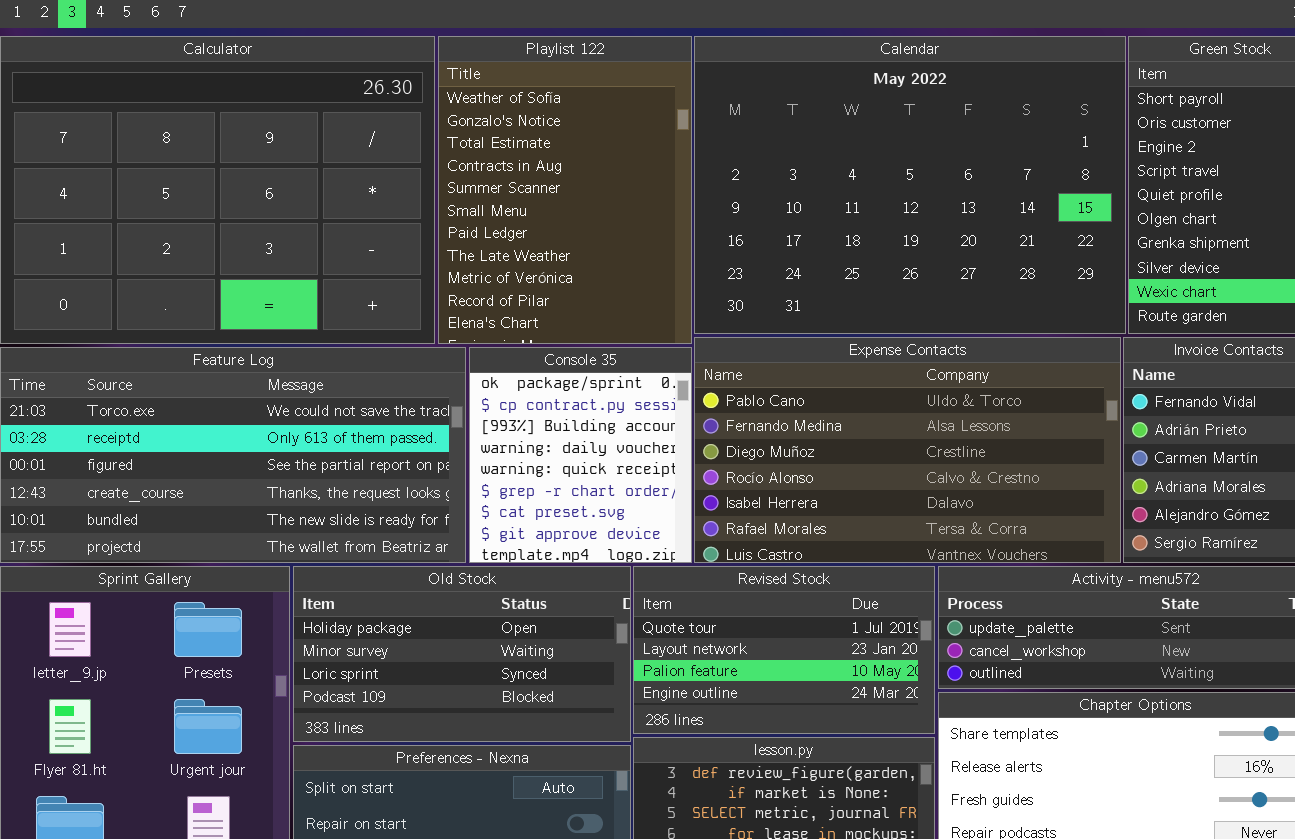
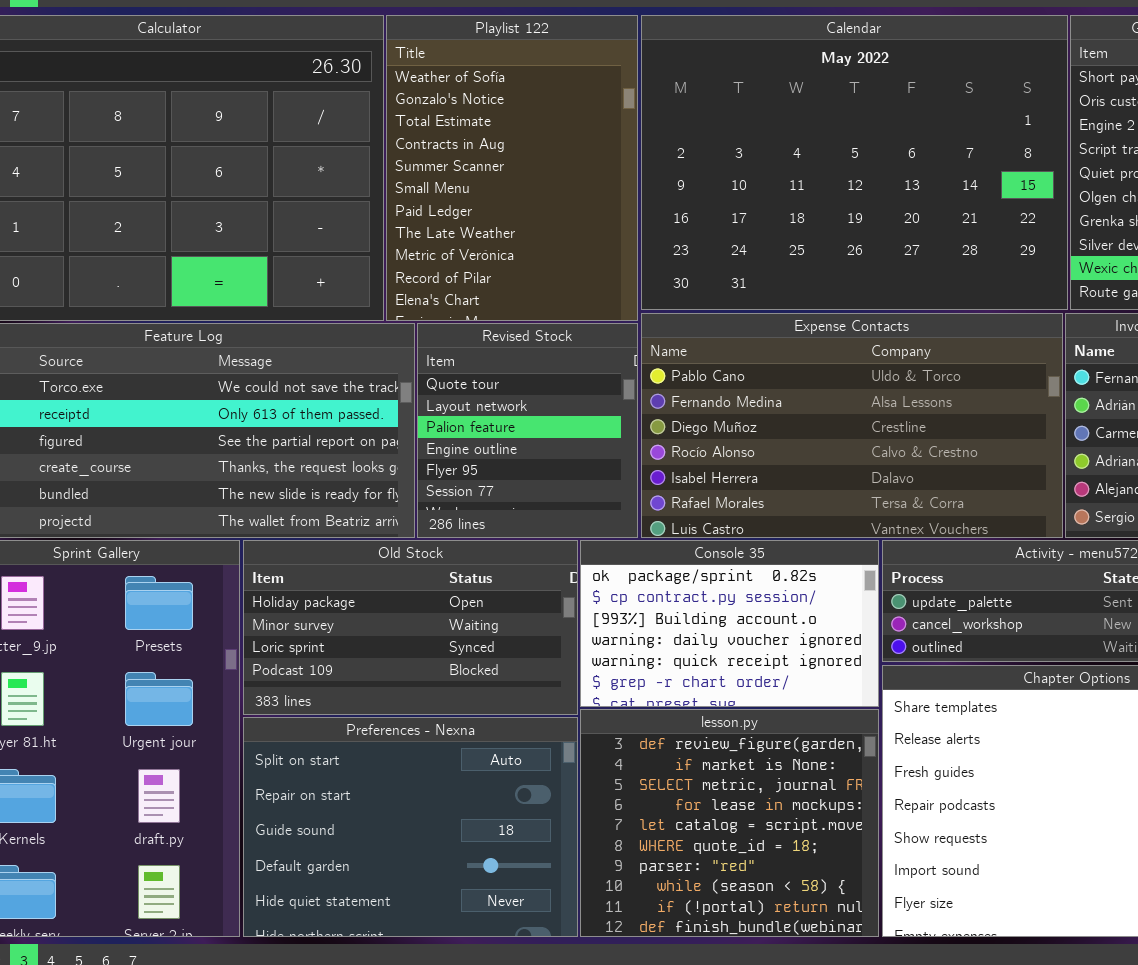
Console 35: [469,347,692,563] -> [580,540,879,707], moved, resized
Revised Stock: [633,566,935,734] -> [417,323,638,538], moved, resized

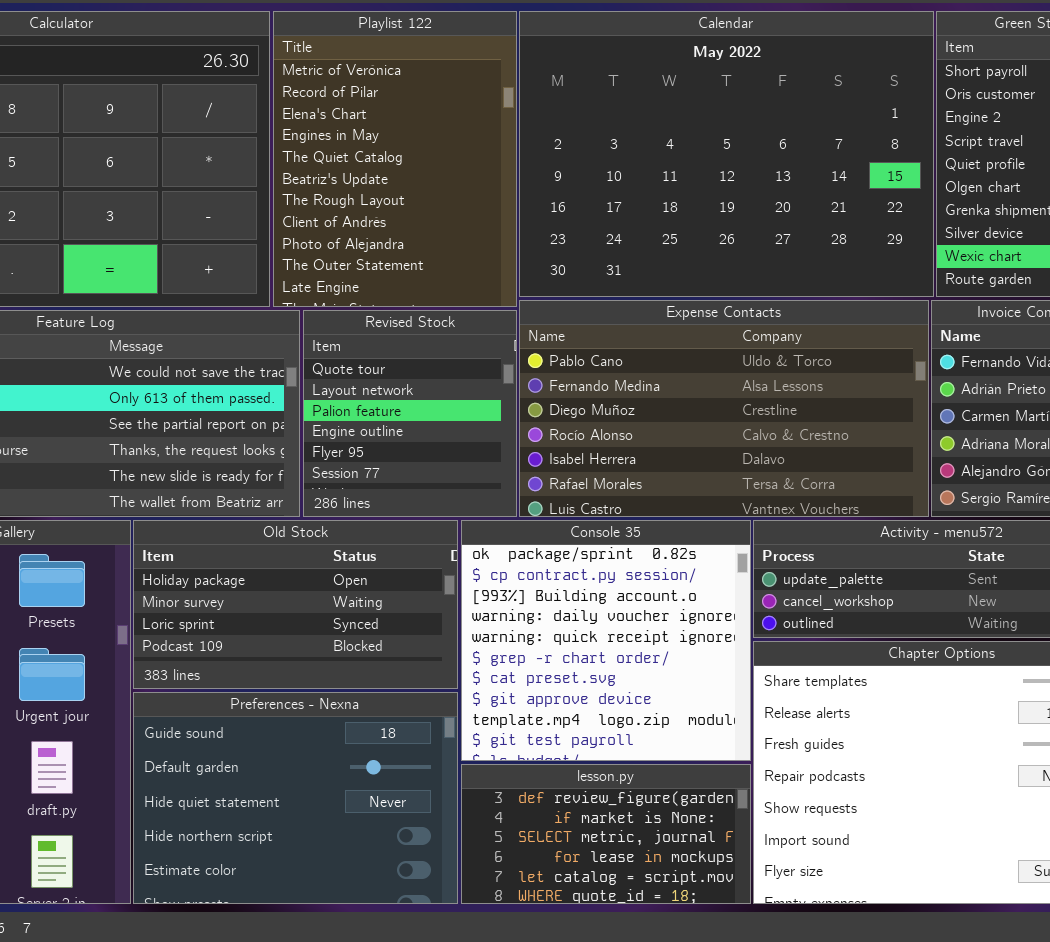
Playlist 122: [386,15,638,321] -> [273,11,517,307], scrolled down 8 rows
Console 35: [580,540,879,707] -> [461,520,751,761], resized
lesson.py: [580,709,879,937] -> [461,764,751,904], resized
Preferences - Nexna: [243,717,578,937] -> [133,692,458,904], scrolled down 2 rows

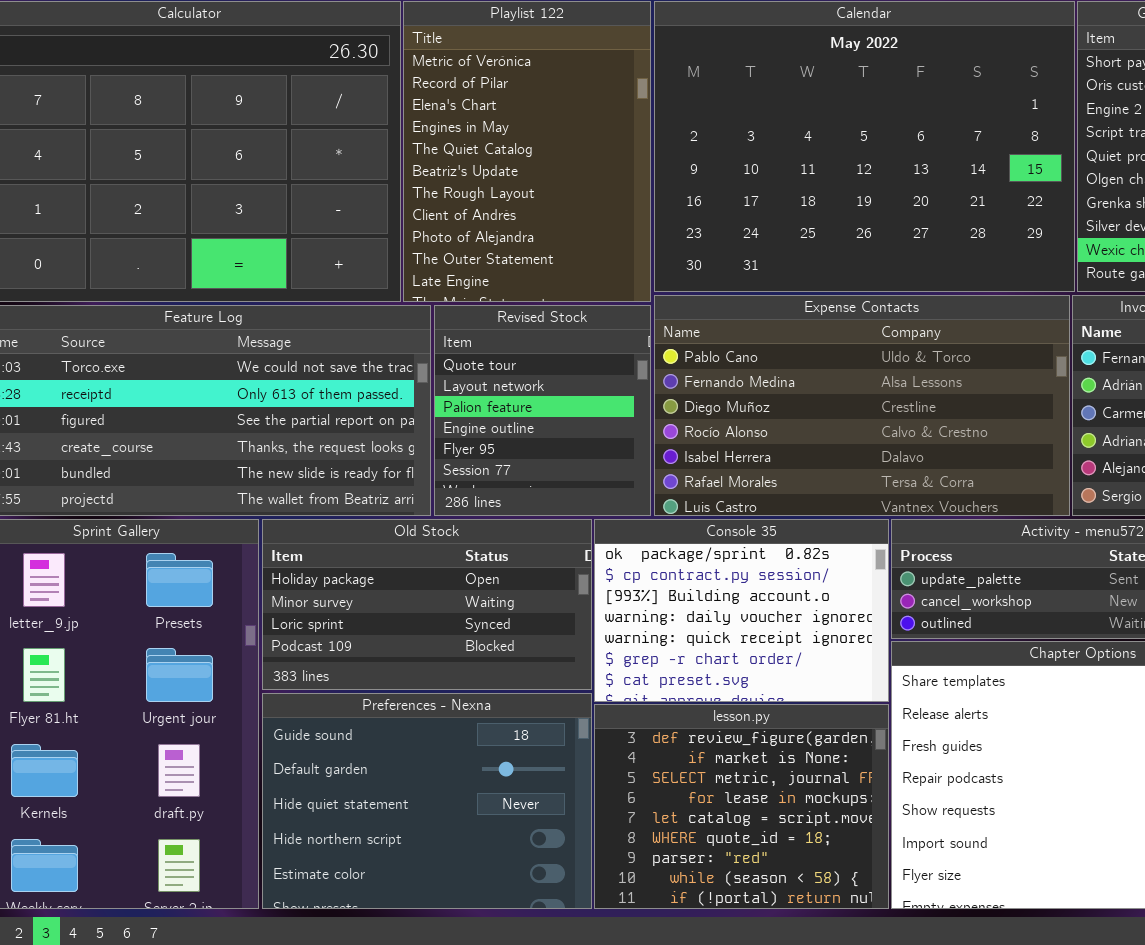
Console 35: [461,520,751,761] -> [594,519,889,702], resized
lesson.py: [461,764,751,904] -> [594,704,889,909], resized

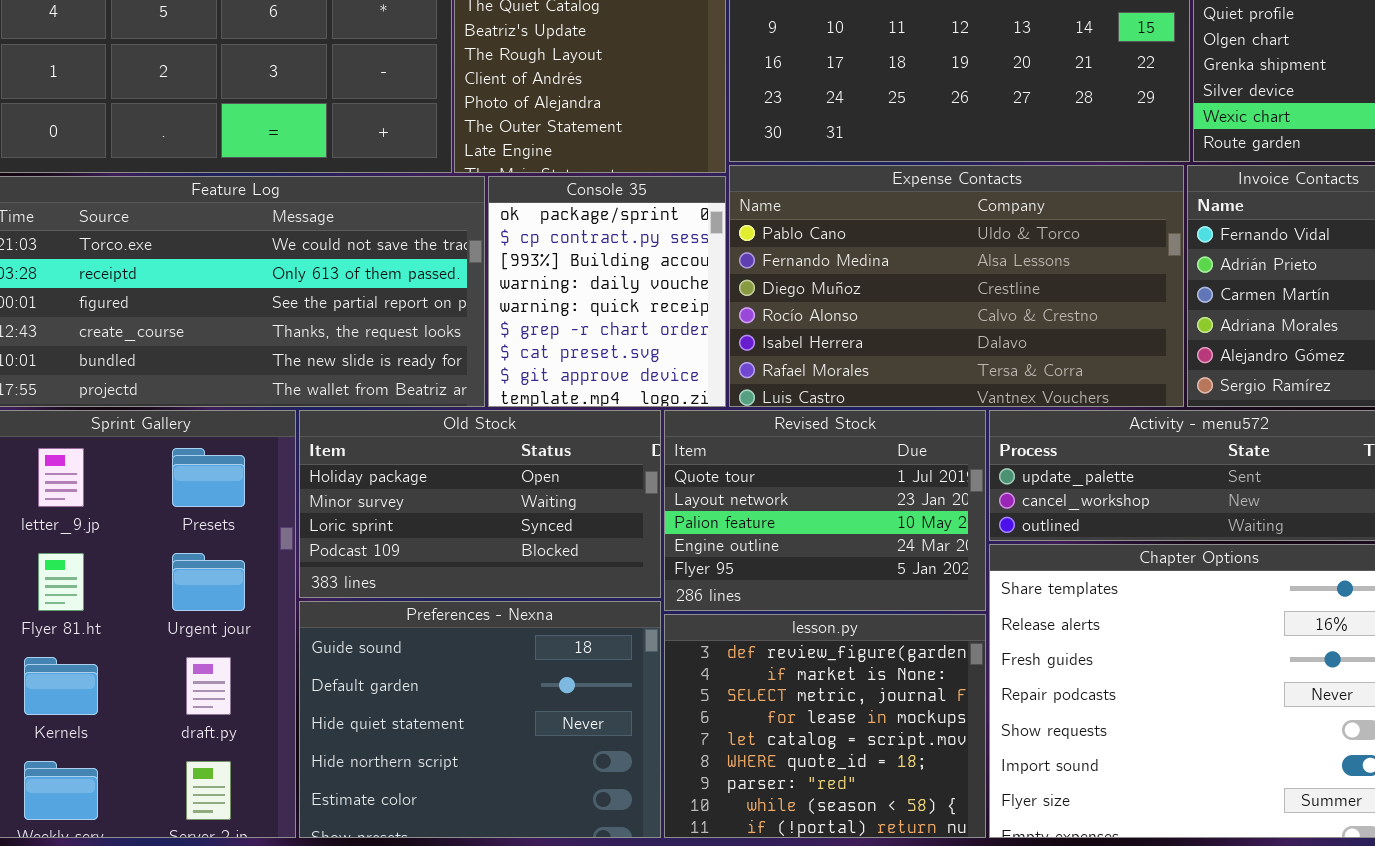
Revised Stock: [434,305,651,516] -> [664,410,986,611], moved, resized
Console 35: [594,519,889,702] -> [488,176,726,407], moved, resized

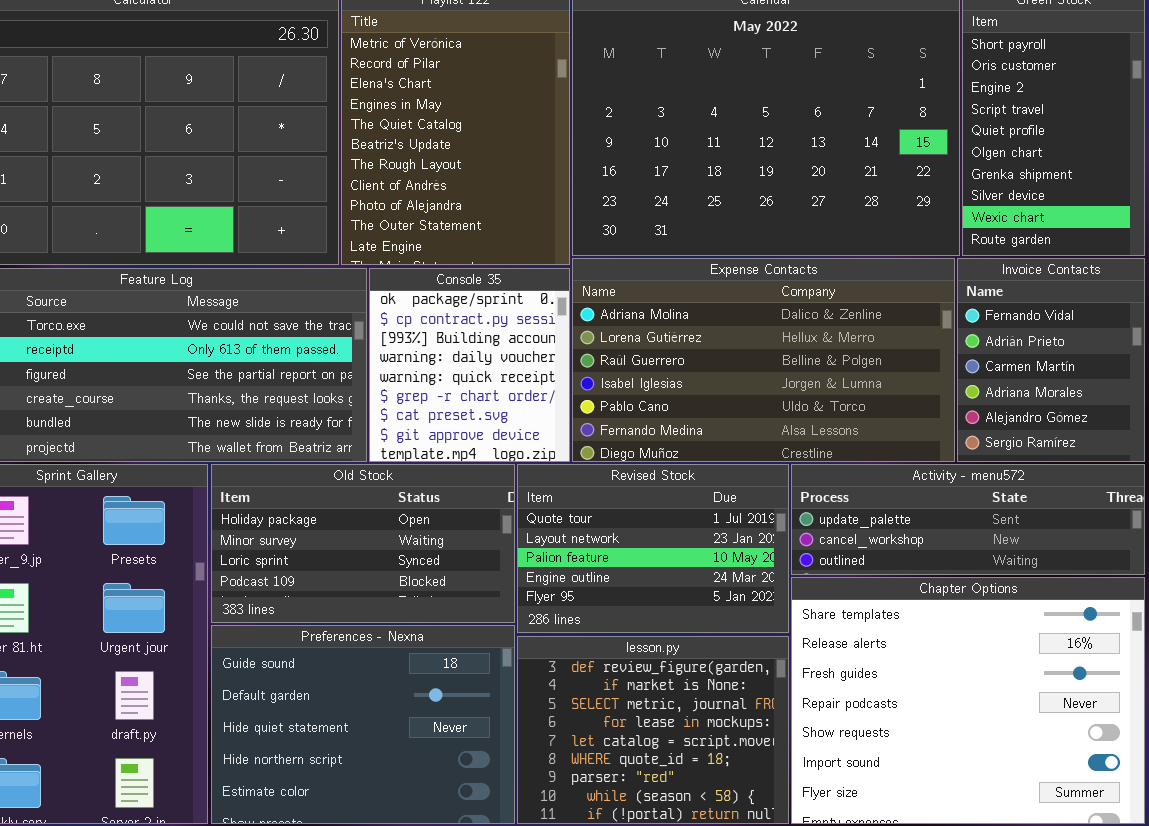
Expense Contacts: [729,165,1184,407] -> [572,258,955,462], scrolled up 4 rows

